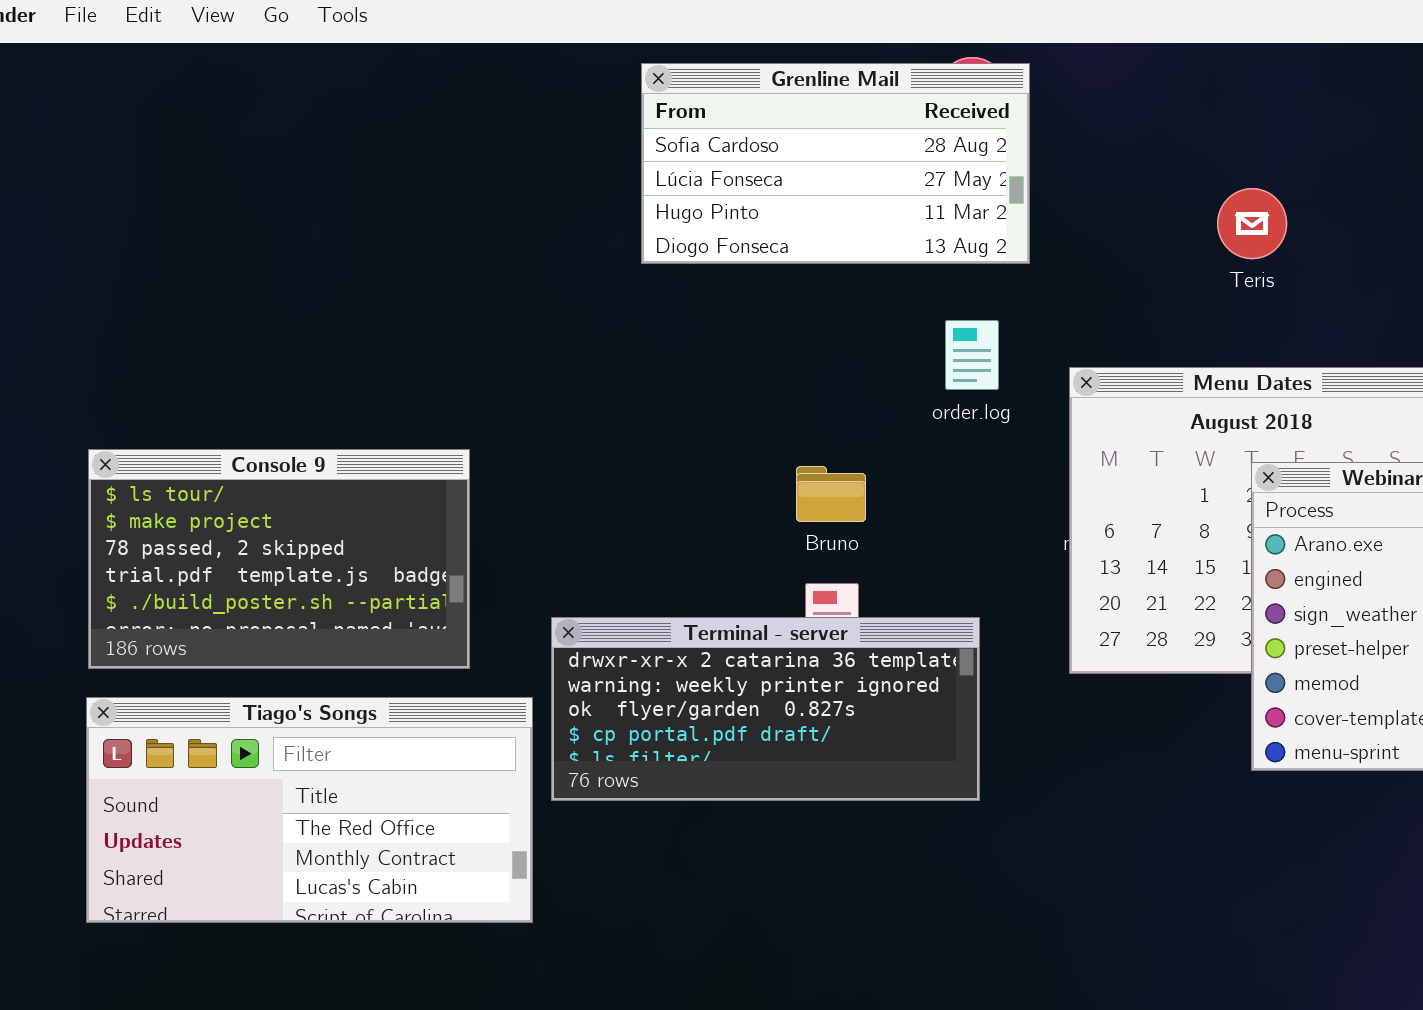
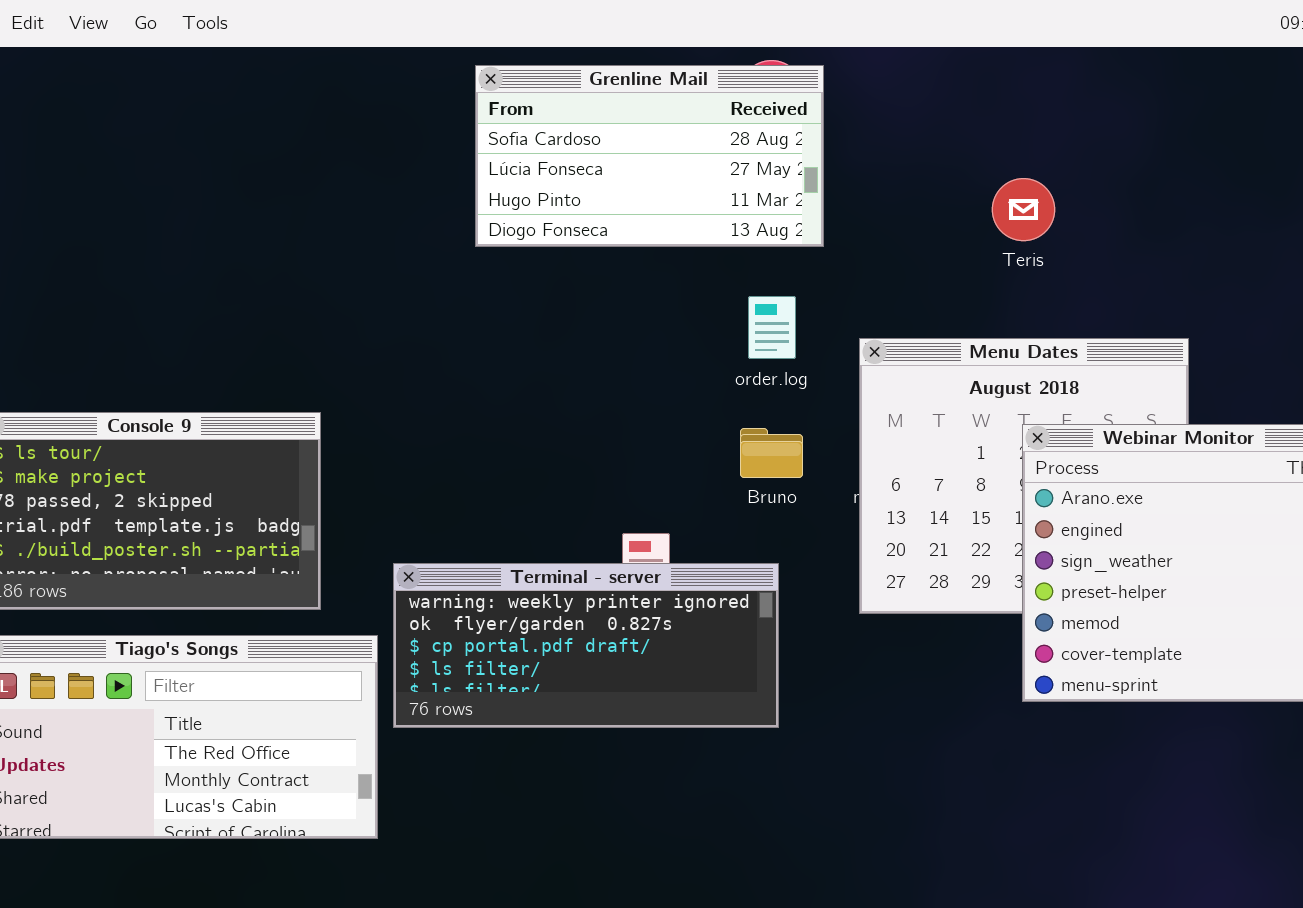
Bruno: [796,466,866,522] -> [740,428,803,478], moved
Terminal - server: [551,617,980,801] -> [393,563,779,728], scrolled down 1 row

